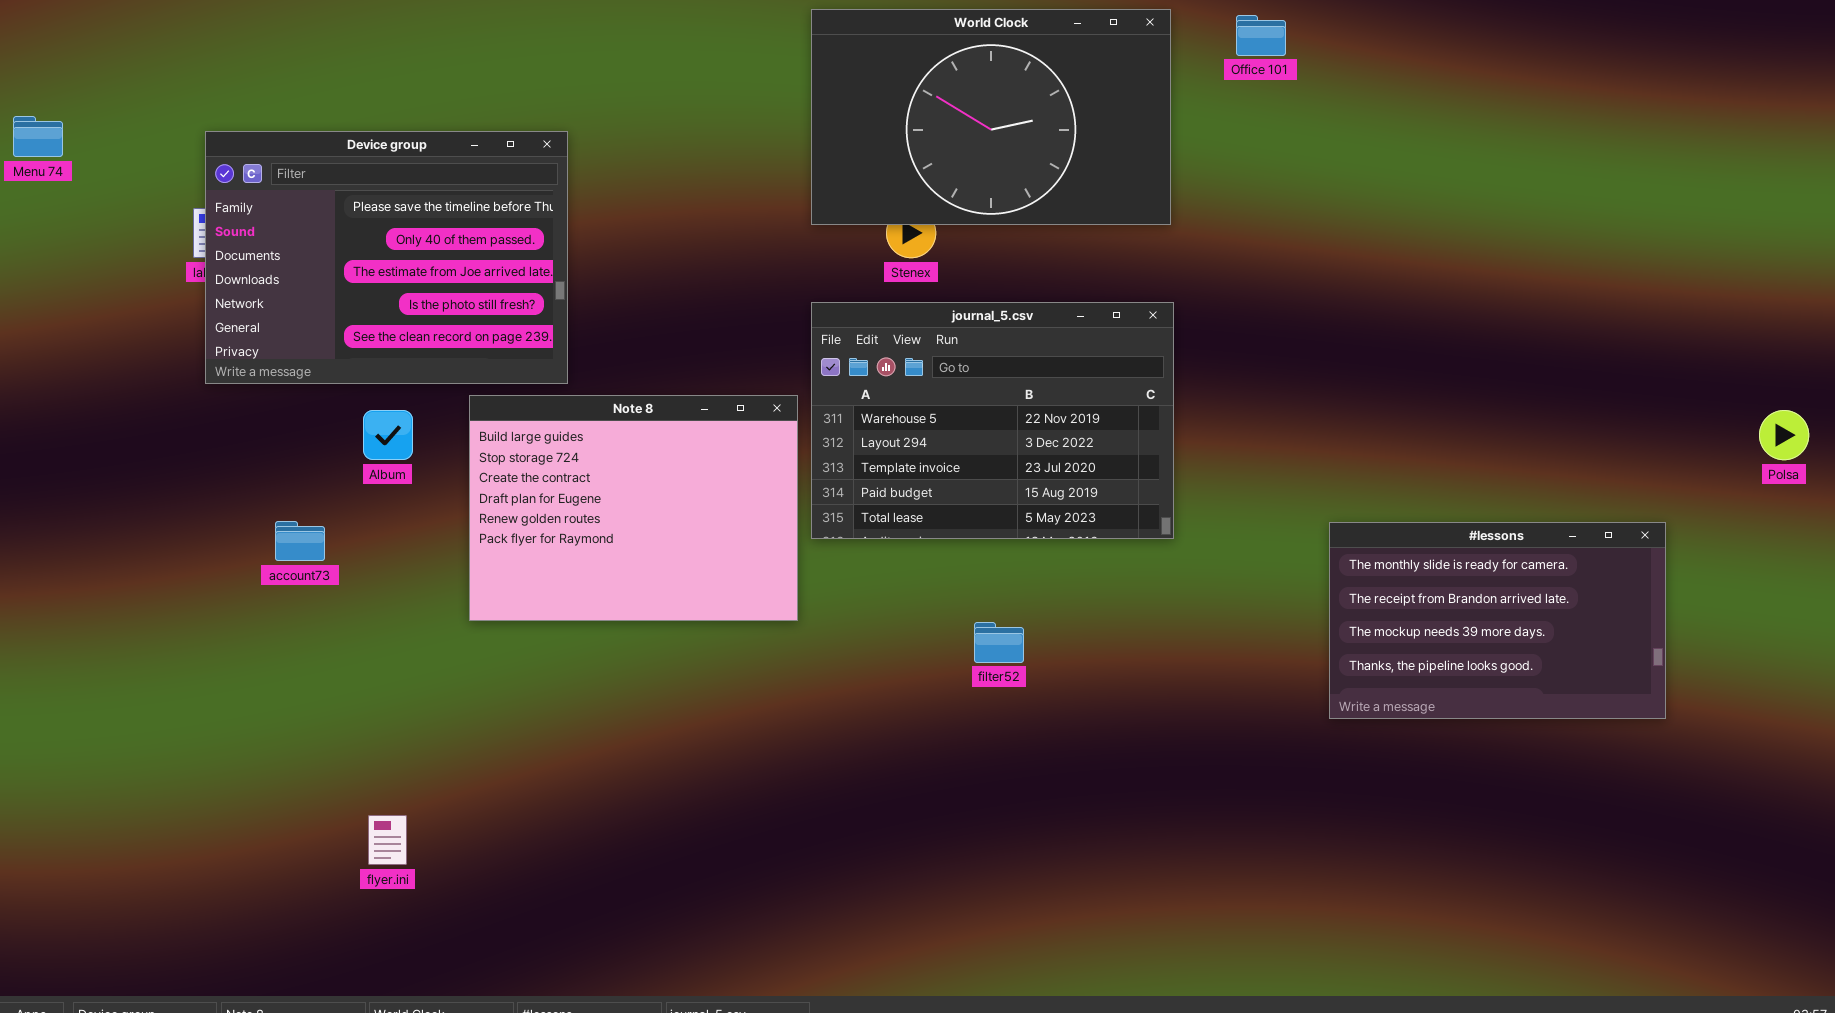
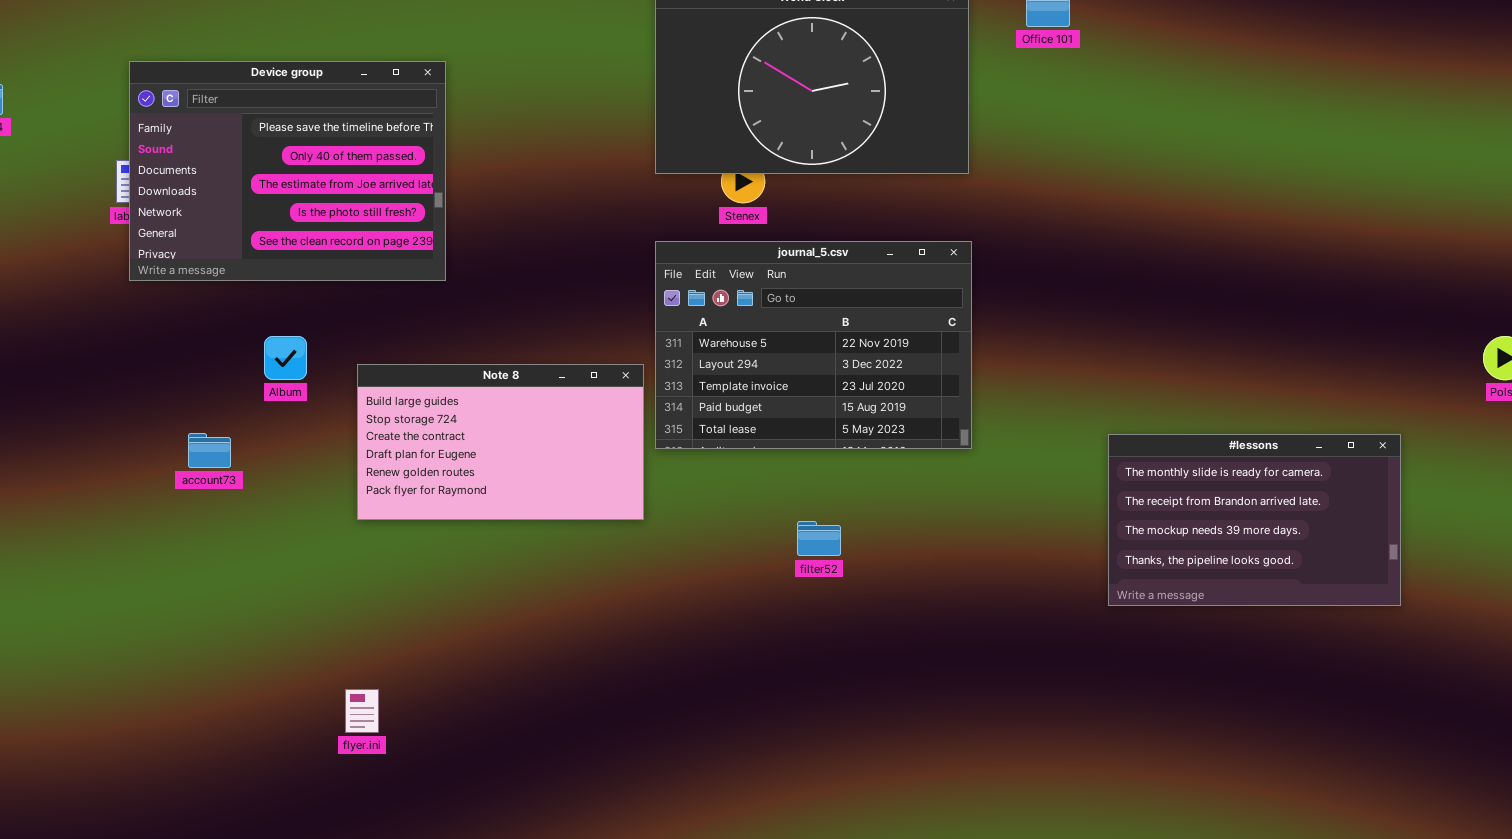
Device group: [205,131,568,384] -> [129,61,446,281], moved
Note 8: [469,395,798,621] -> [357,364,644,520], resized
flyer.ini: [368,815,407,865] -> [345,689,379,733], moved

